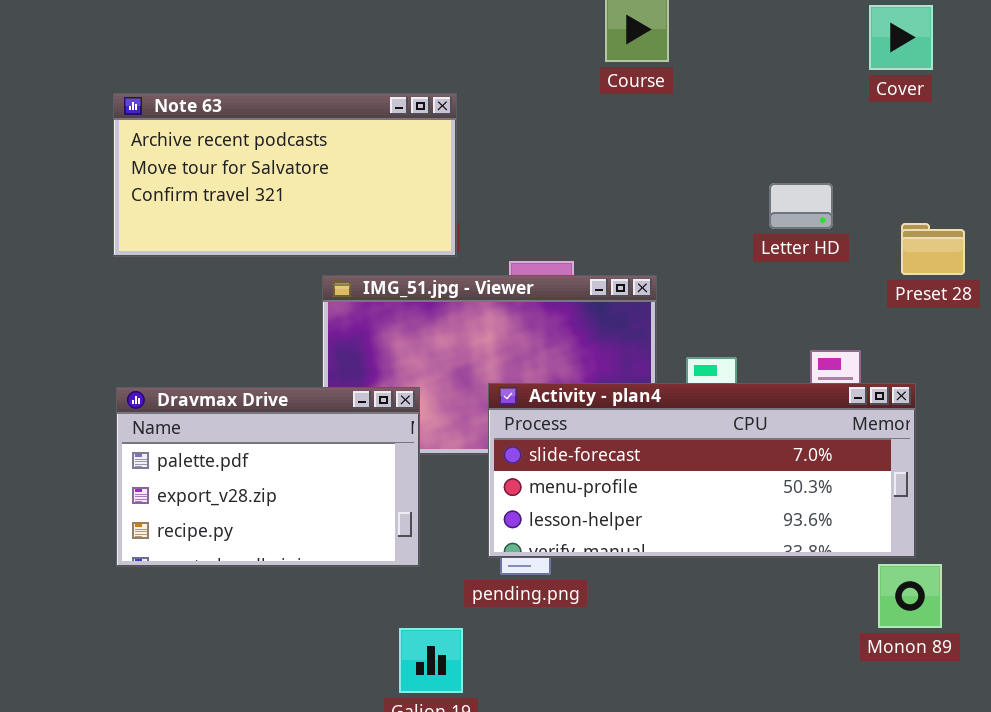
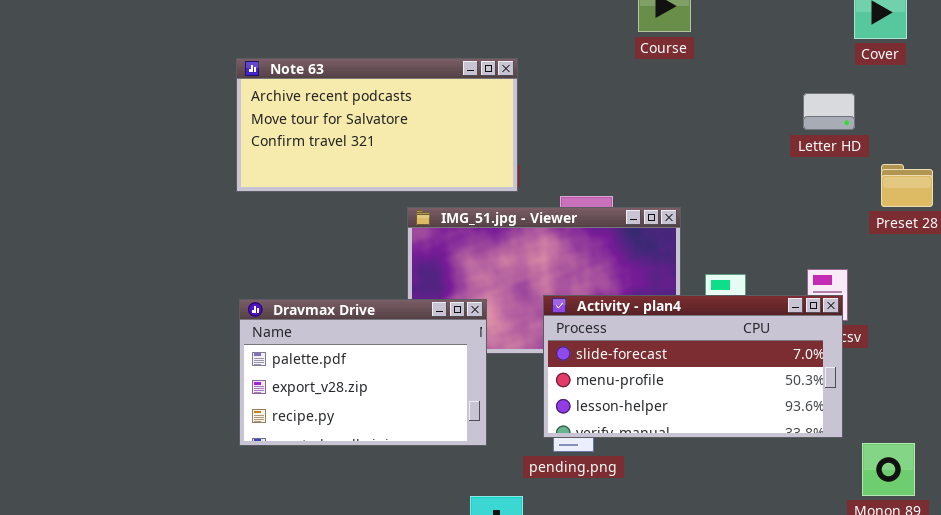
Letter HD: [769,183,833,229] -> [803,93,855,130], moved
Activity - plan4: [488,383,916,558] -> [543,295,843,438], resized

